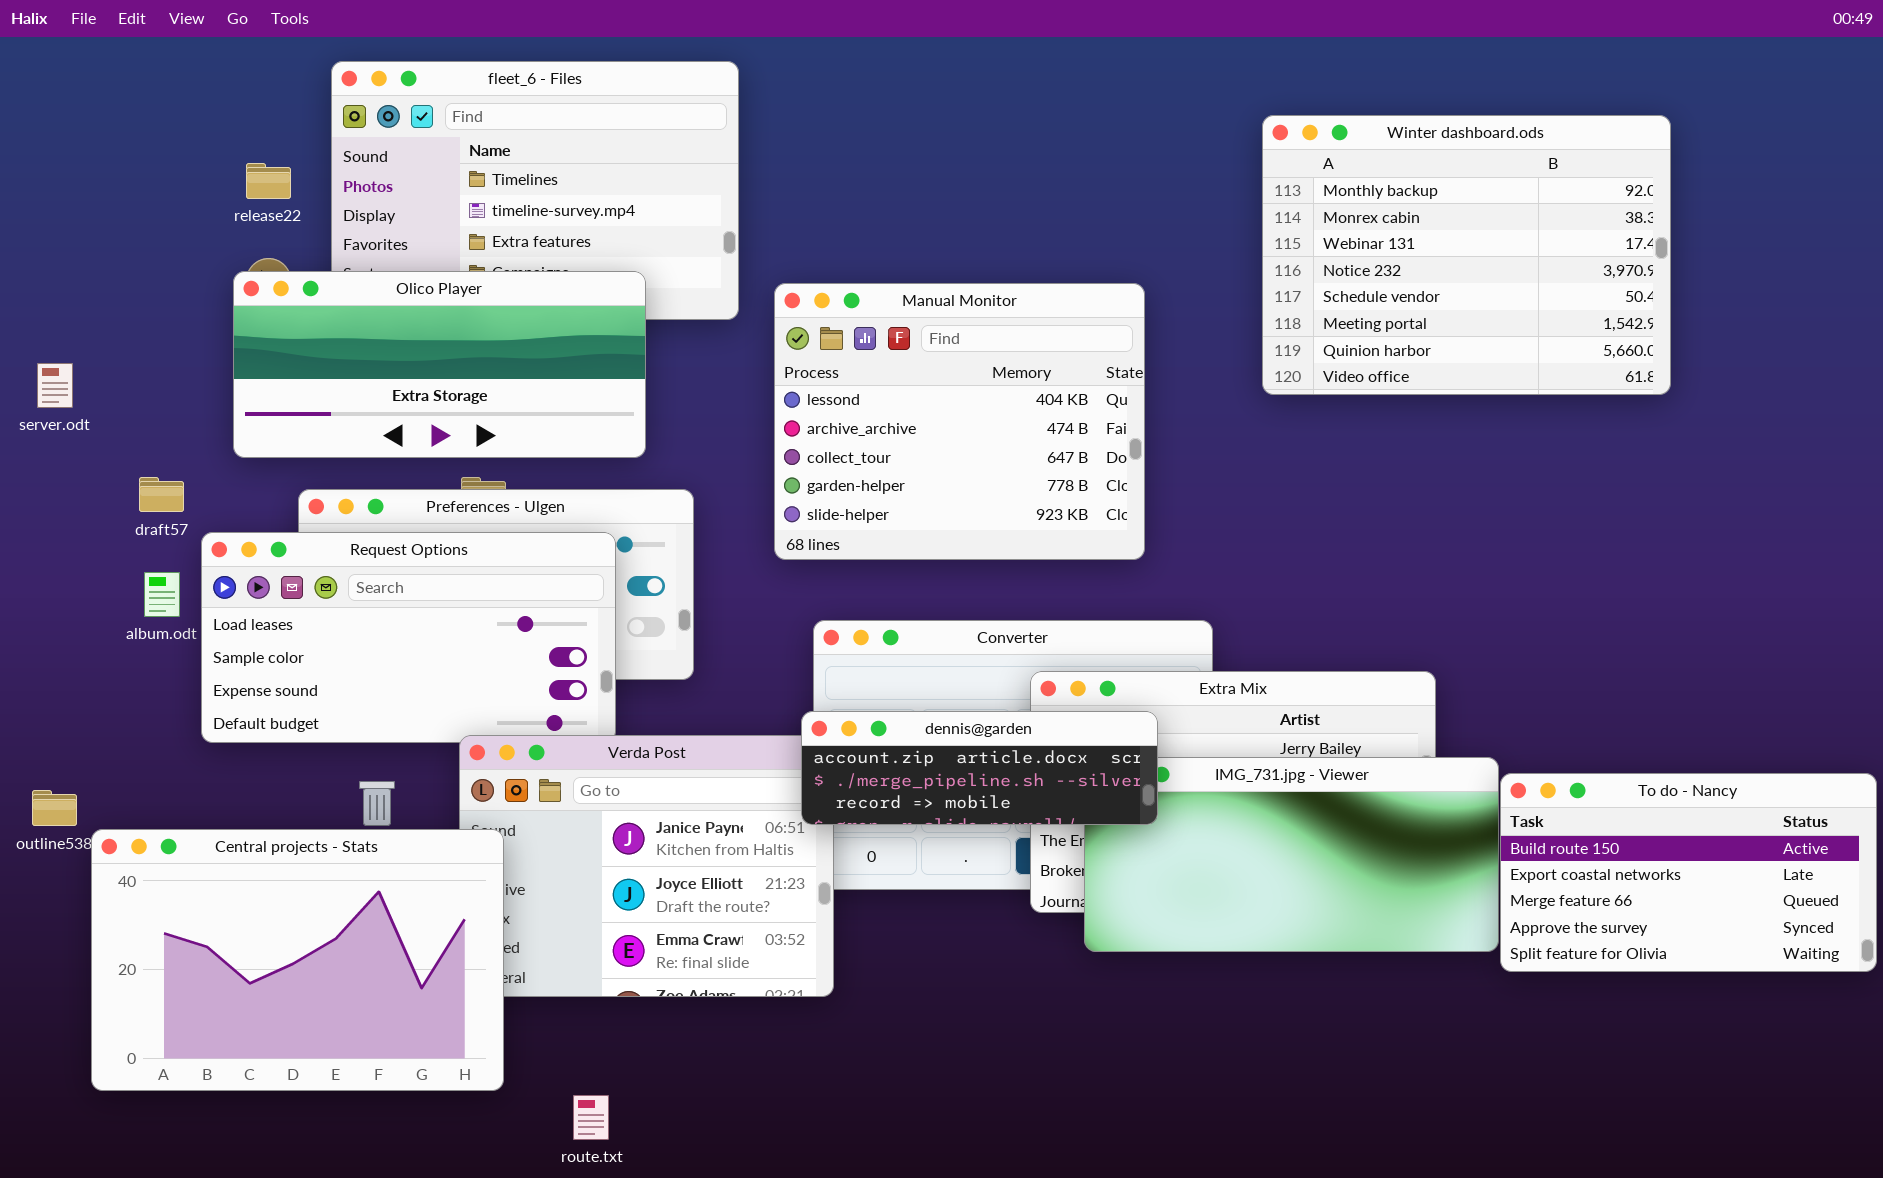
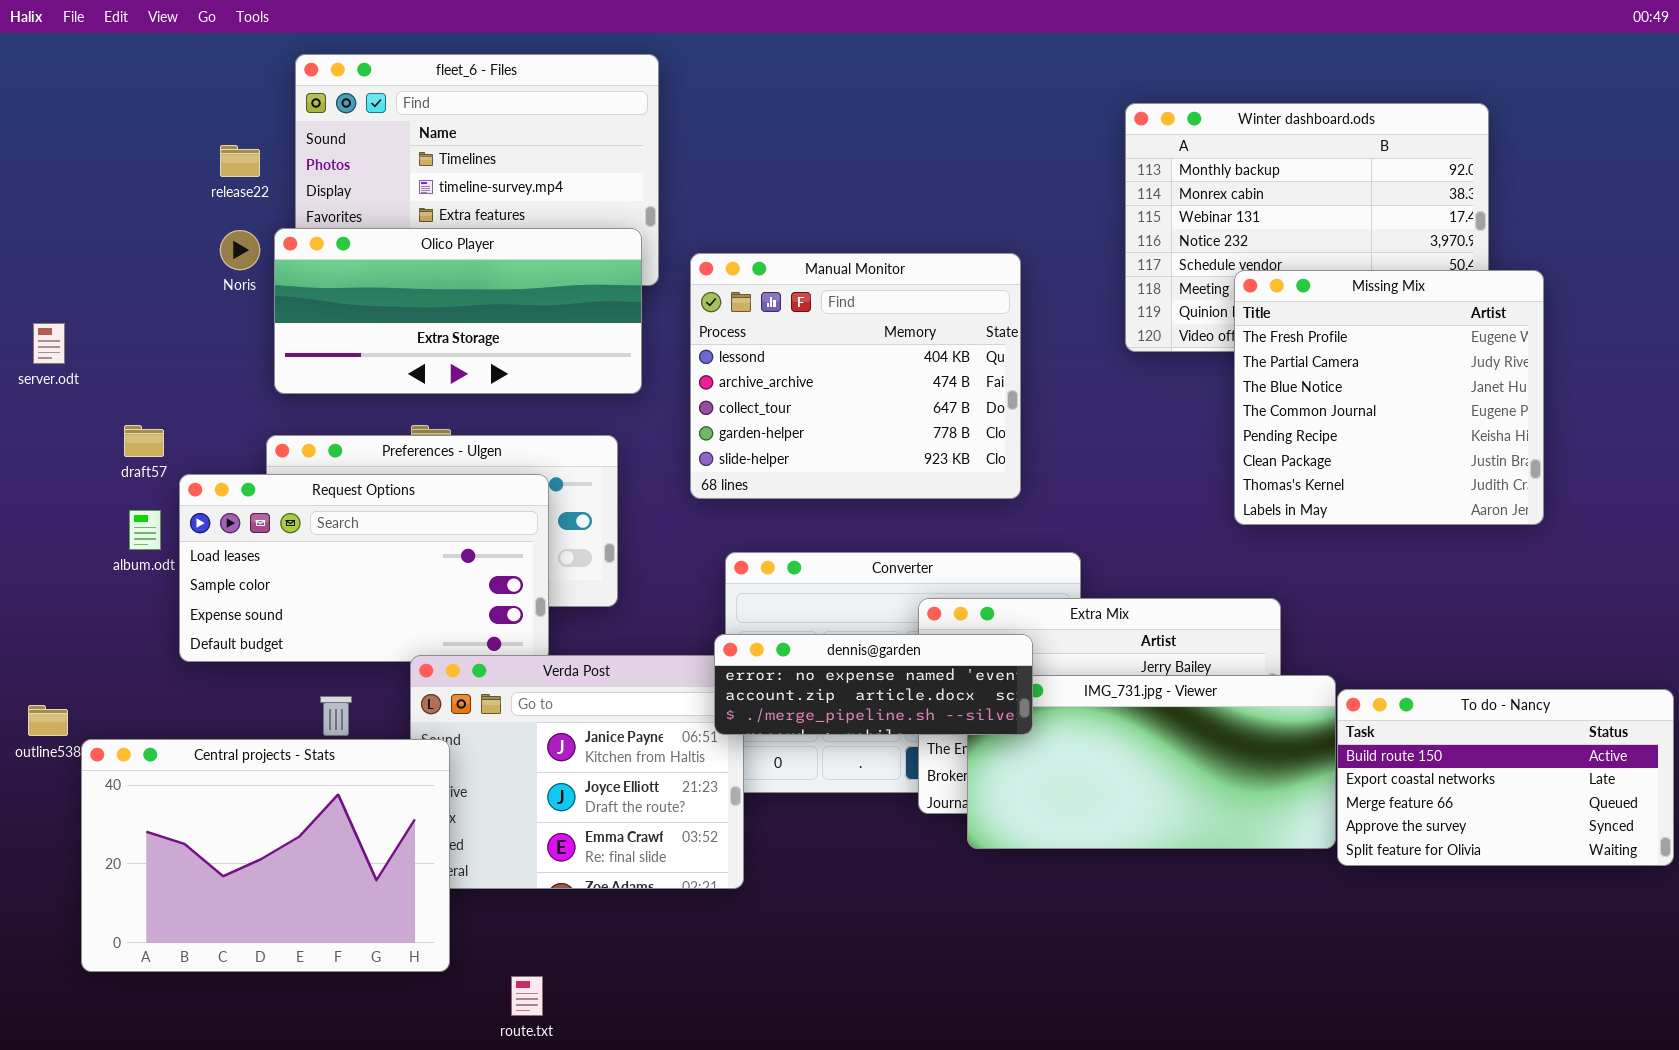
Olico Player: [233,271,646,458] -> [274,228,642,394], moved
Missing Mix: none -> [1234,270,1544,525], opened
dennis@garden: [801,711,1158,825] -> [714,634,1033,735], scrolled up 1 row

